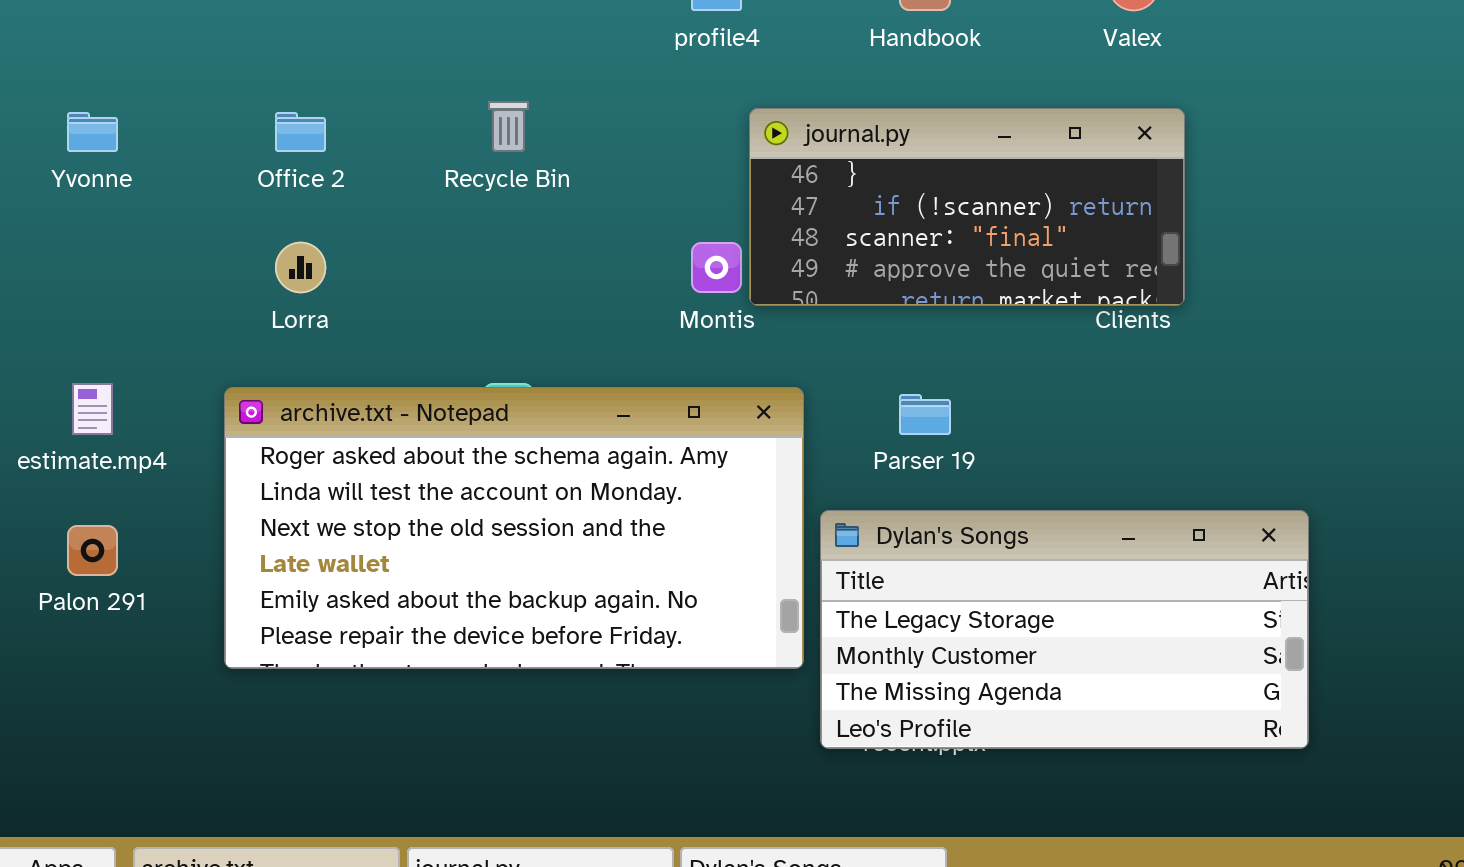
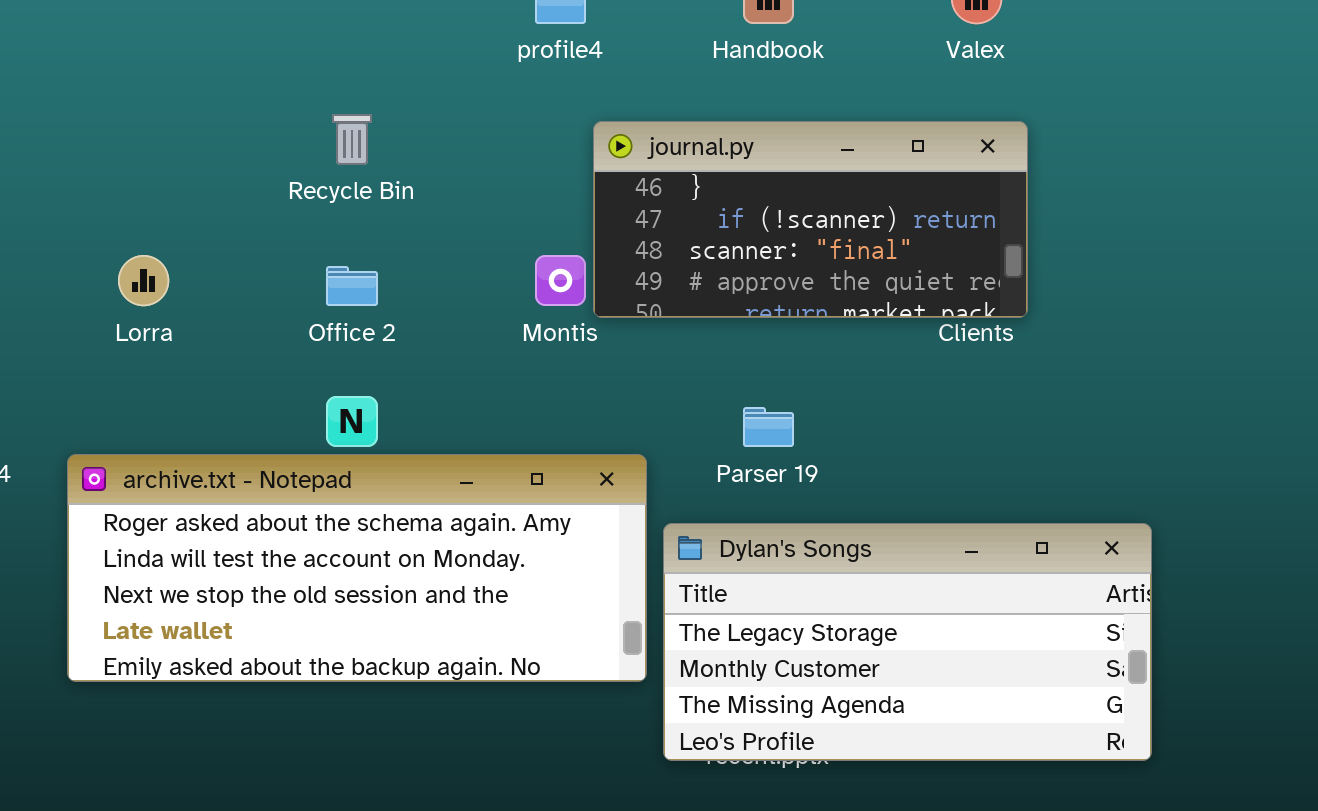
Office 2: [275,112,326,152] -> [326,266,378,306], moved
archive.txt - Notepad: [224,387,804,669] -> [67,454,647,682], resized

